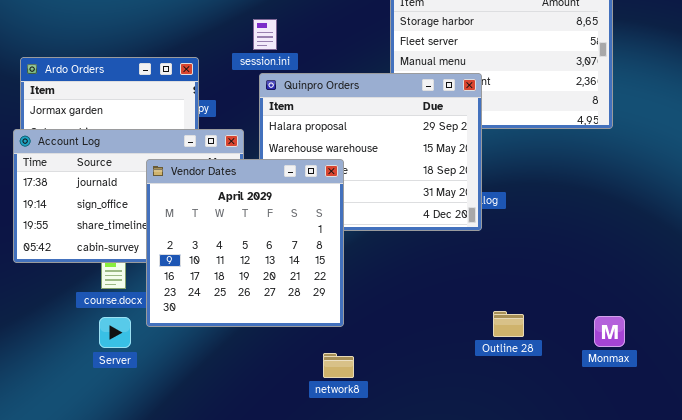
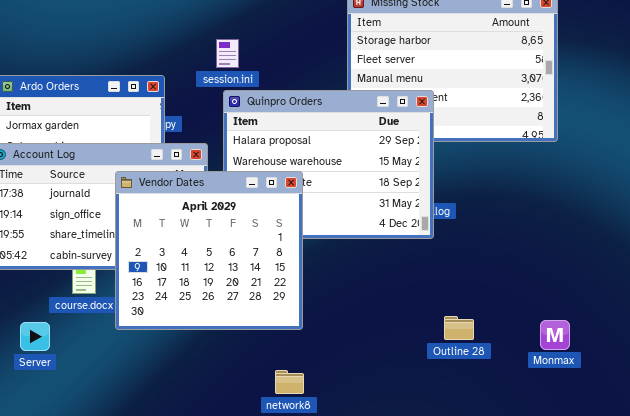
Server: [99,317,131,348] -> [20,322,50,351], moved
network8: [323,353,354,378] -> [275,370,304,394], moved

